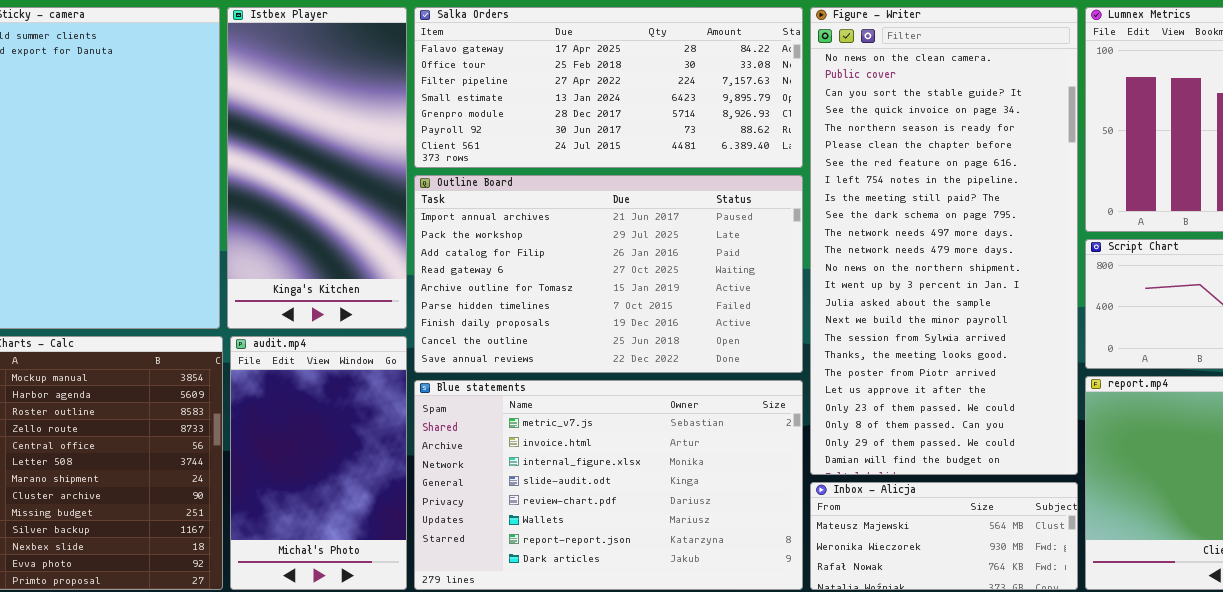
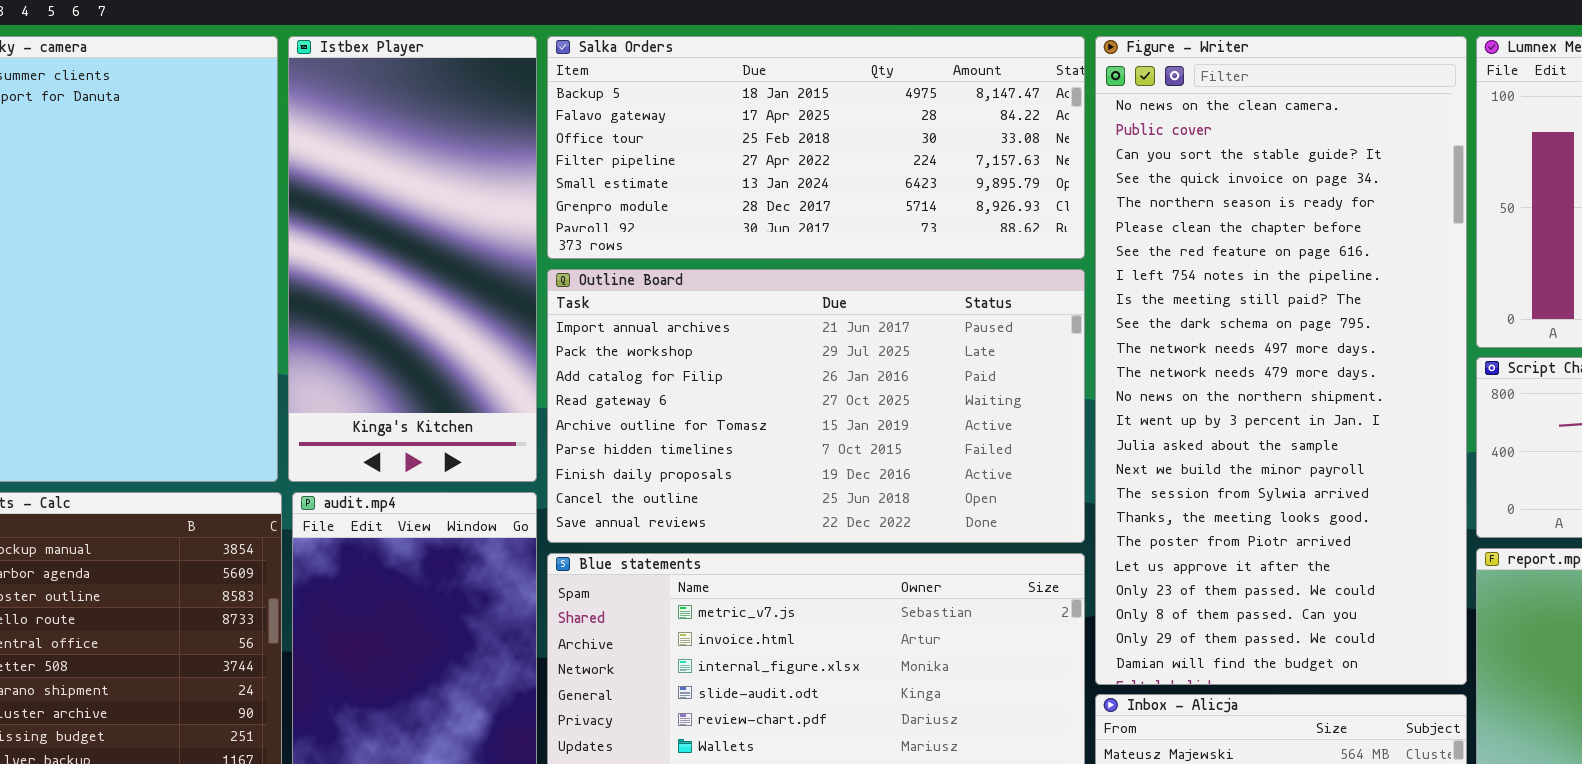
Salka Orders: [414,7,803,168] -> [547,36,1085,259], scrolled up 1 row

